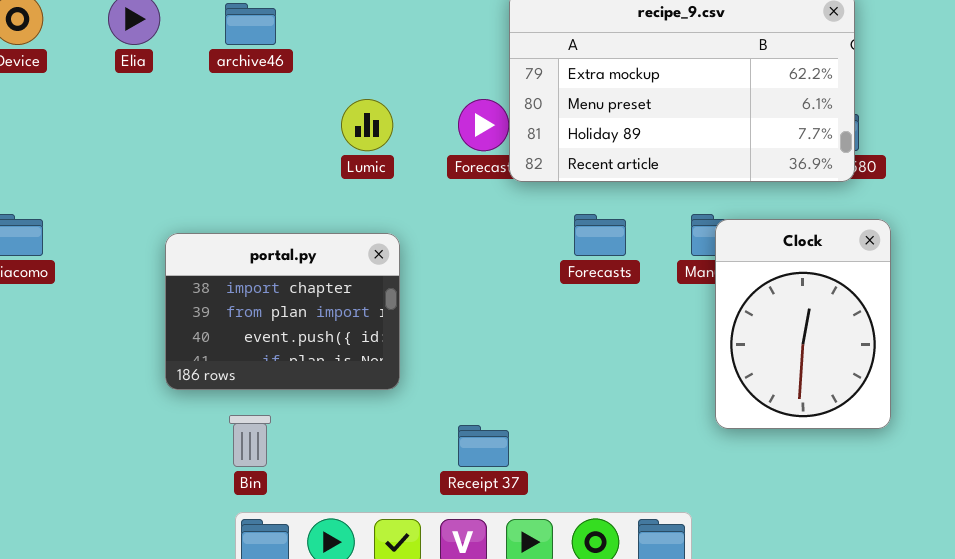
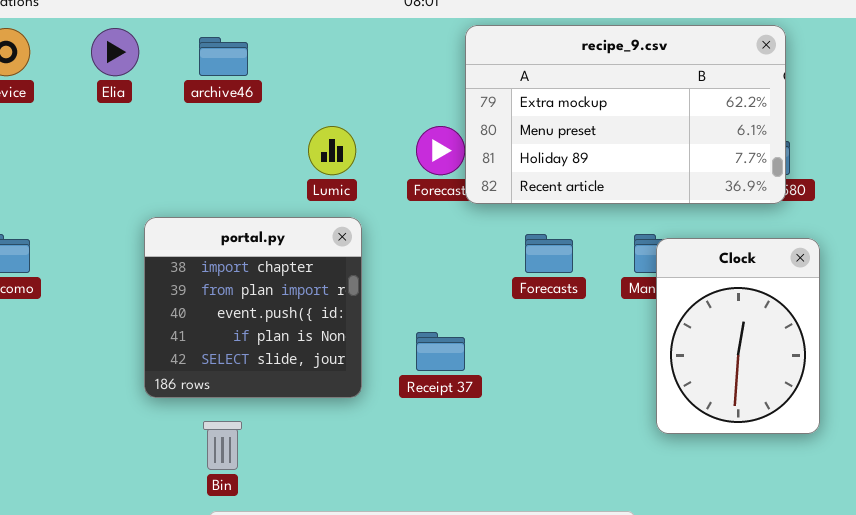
portal.py: [165,233,400,390] -> [144,217,362,398], resized
Receipt 37: [458,425,509,467] -> [416,332,465,371], moved

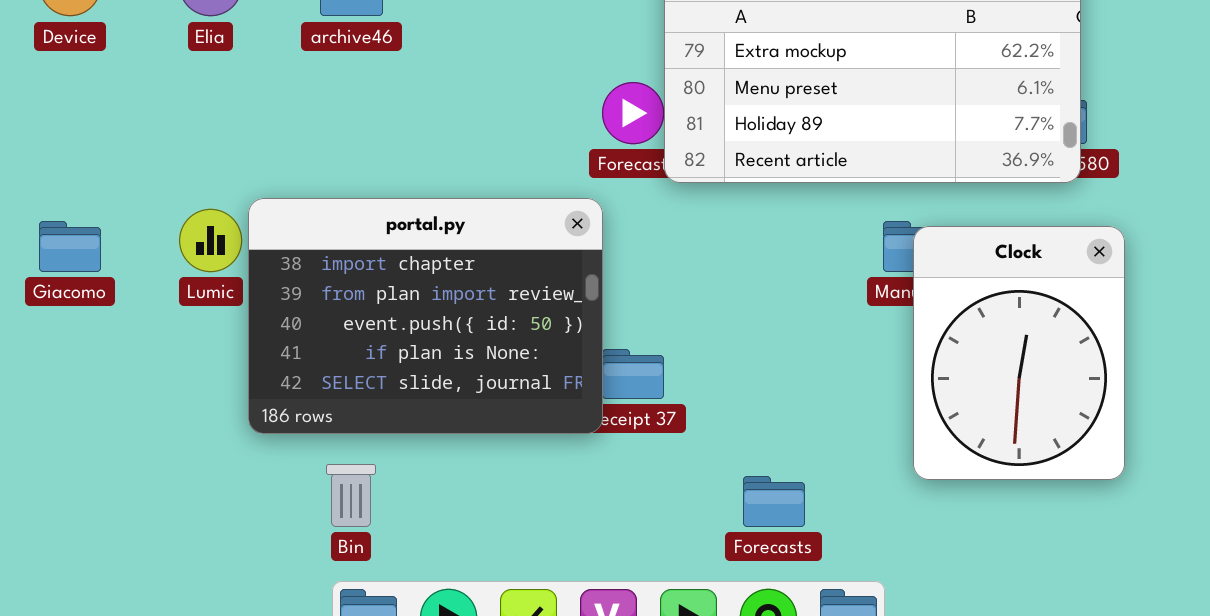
Lumic: [308,126,356,175] -> [179,209,242,272], moved
portal.py: [144,217,362,398] -> [248,198,603,434], resized
Forecasts: [525,234,573,273] -> [743,476,805,527], moved

